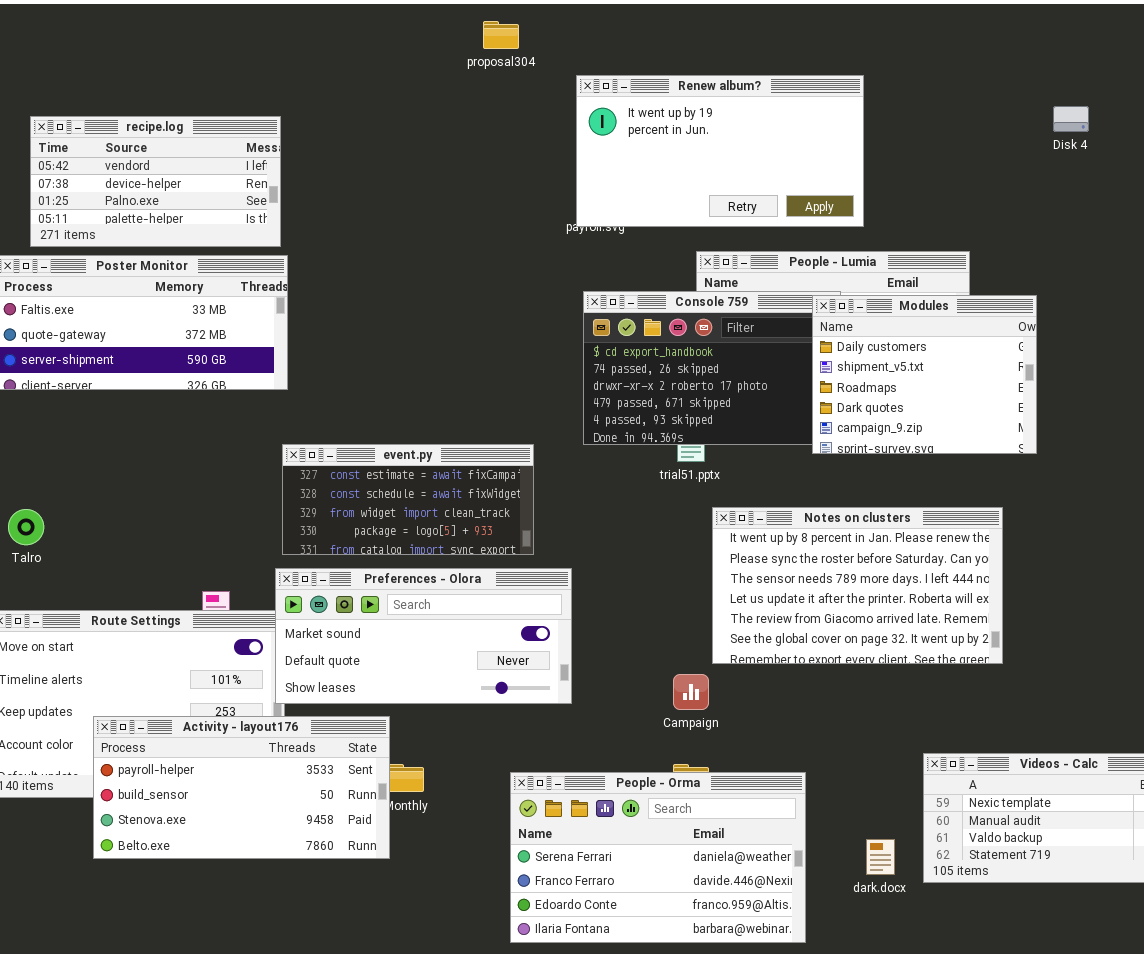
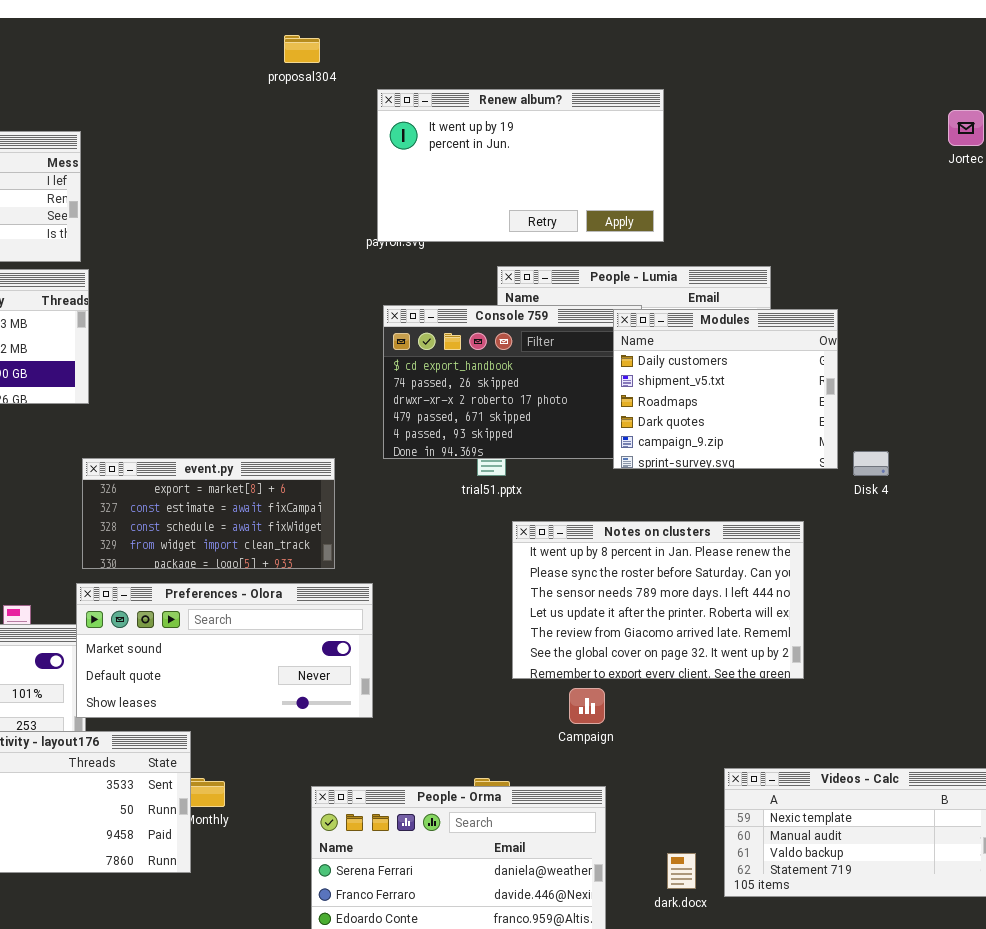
Disk 4: [1053,106,1089,132] -> [853,451,889,476], moved
event.py: [282,444,534,555] -> [82,458,335,569], scrolled up 1 row
Campaign: [673,674,709,710] -> [569,688,605,724], moved

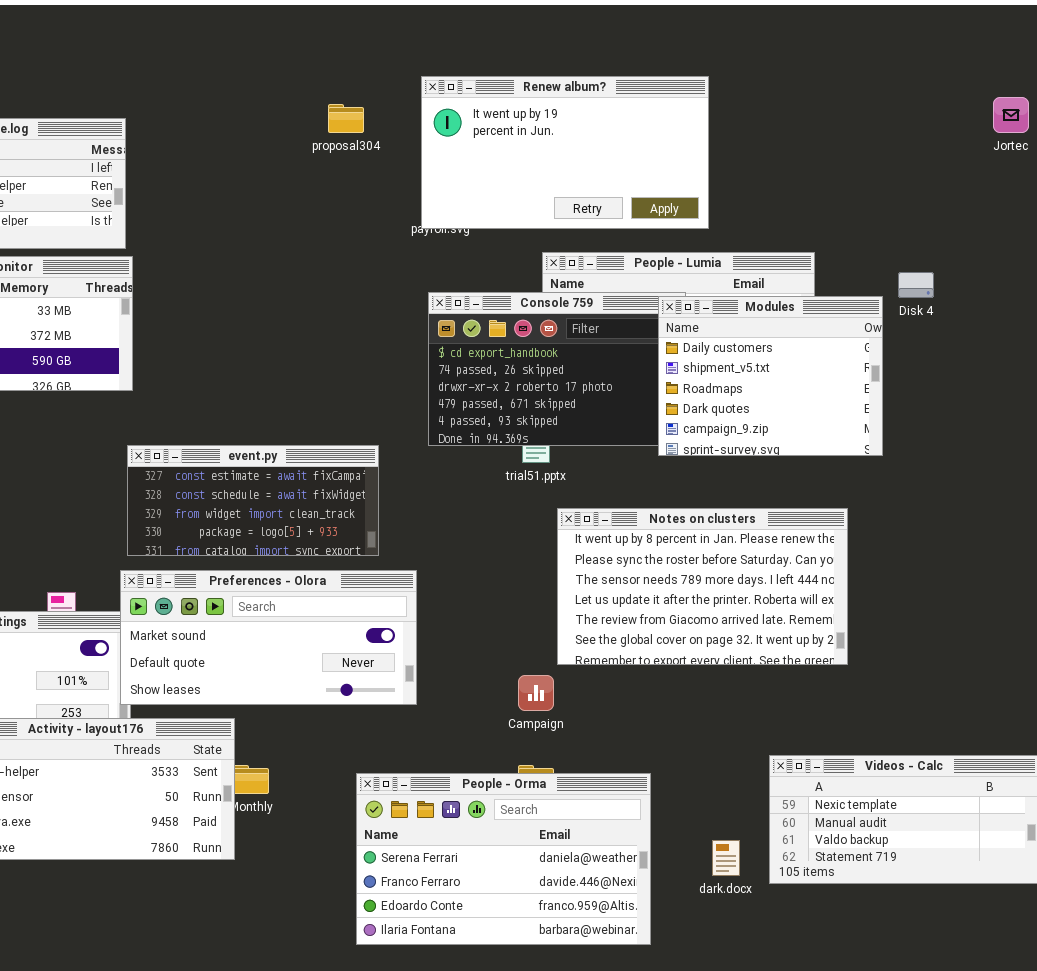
proposal304: [284,35,320,63] -> [328,104,364,133], moved
Disk 4: [853,451,889,476] -> [898,272,934,298], moved
event.py: [82,458,335,569] -> [127,445,379,556], scrolled down 1 row
Campaign: [569,688,605,724] -> [518,675,554,711], moved

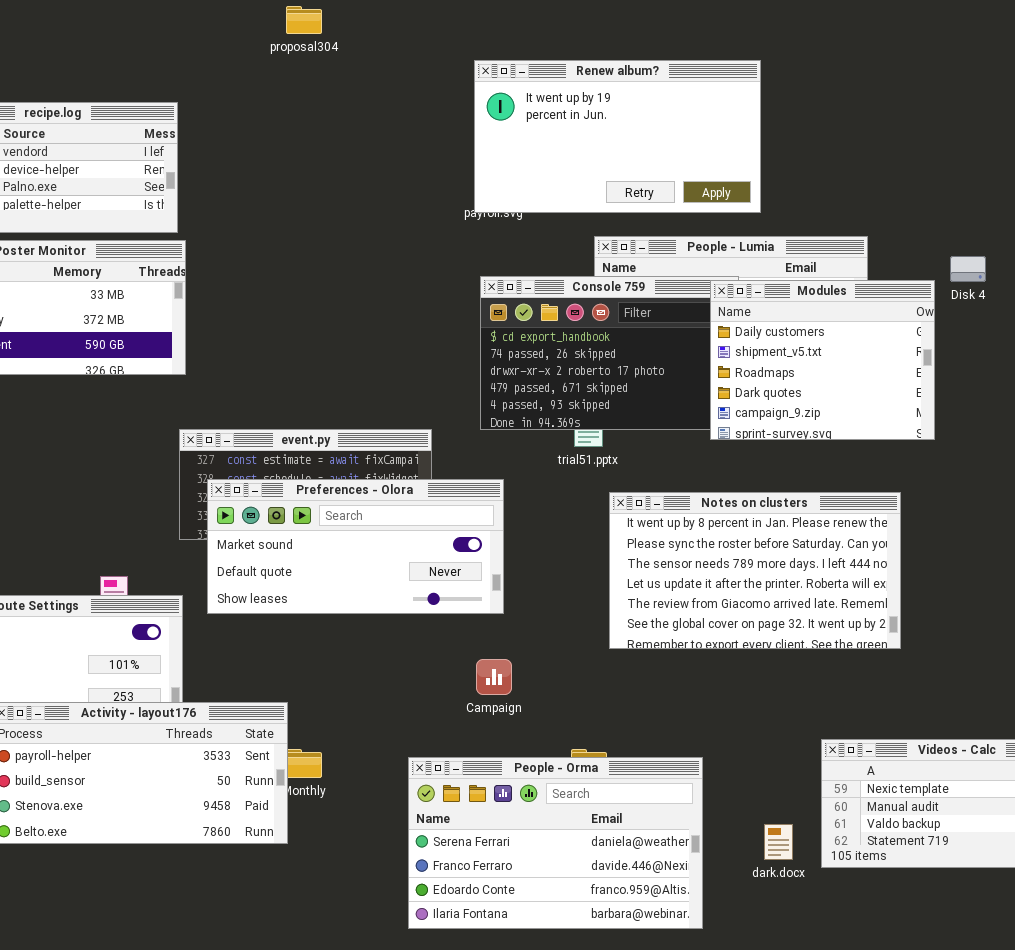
proposal304: [328,104,364,133] -> [286,6,322,34], moved
Preferences - Olora: [120,570,417,705] -> [207,479,504,614], moved
Campaign: [518,675,554,711] -> [476,659,512,695], moved

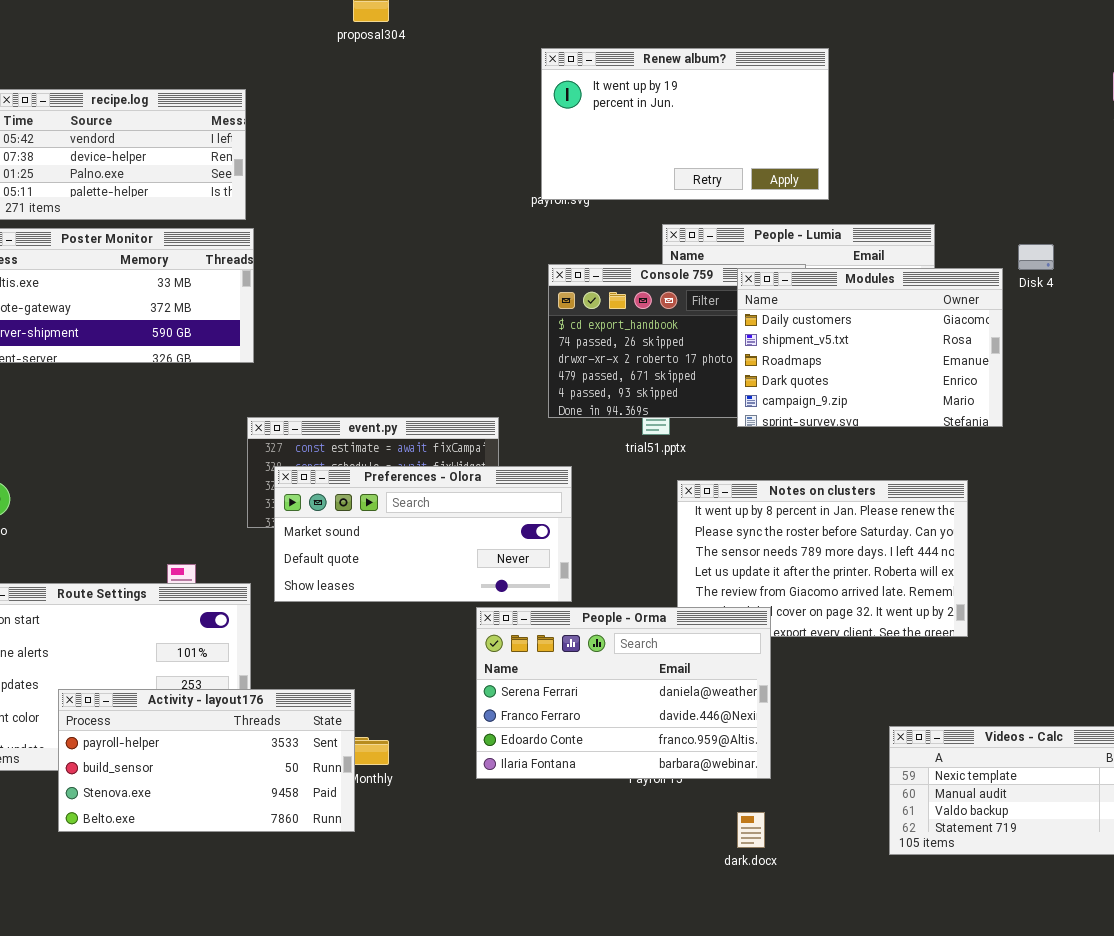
Modules: [710,280,935,440] -> [737,268,1003,427], resized
People - Orma: [408,757,703,929] -> [476,607,771,779], moved
dark.docx: [764,824,793,860] -> [737,812,765,848], moved

